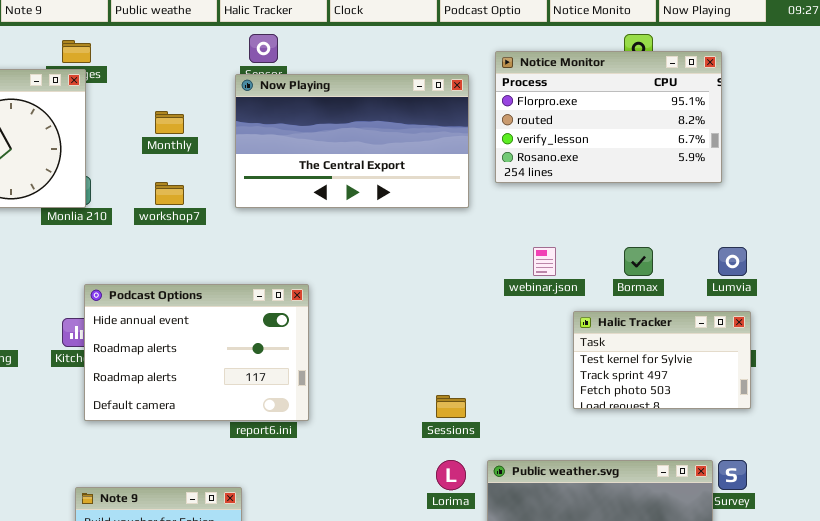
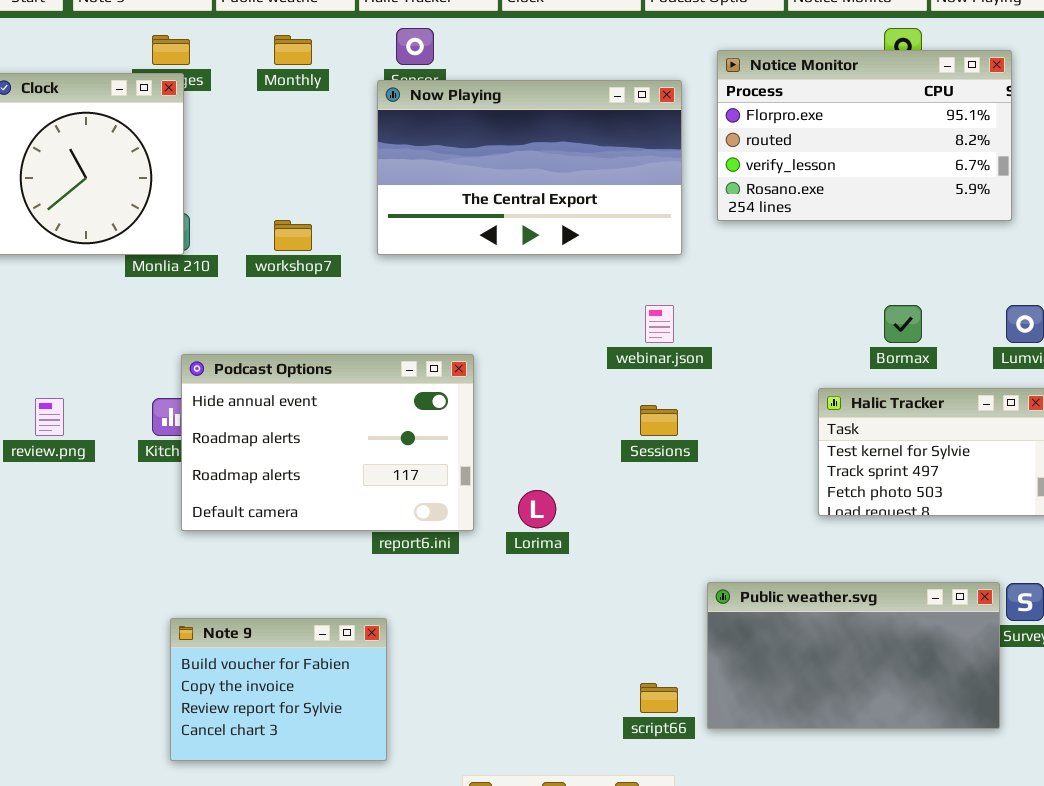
Monthly: [155,111,184,134] -> [274,35,312,65], moved
webinar.json: [533,247,556,276] -> [645,305,674,343], moved
Sessions: [436,395,466,418] -> [640,405,678,436], moved
Lorima: [436,460,466,490] -> [518,490,556,528], moved

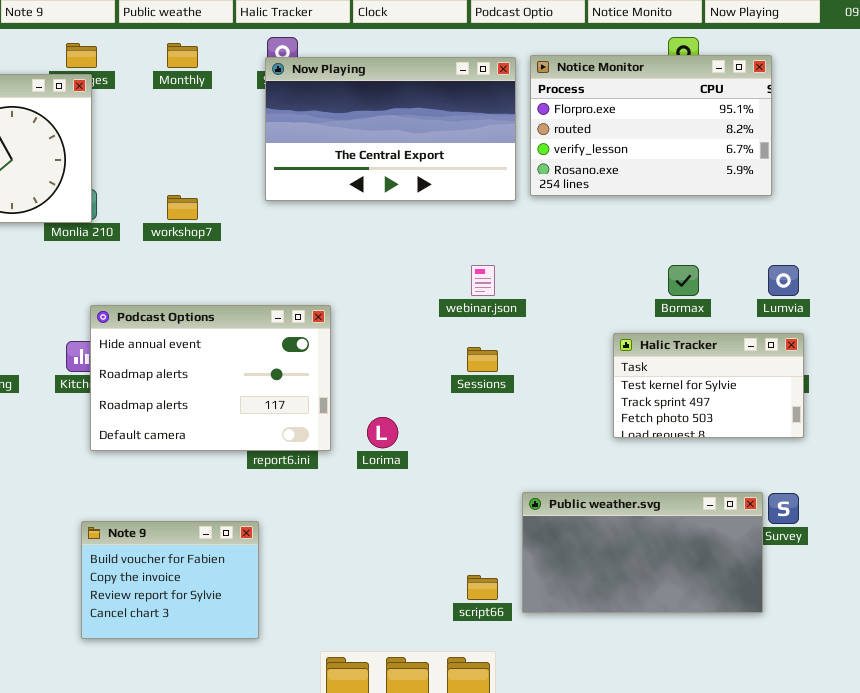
Now Playing: [377,80,682,255] -> [265,57,516,201], moved

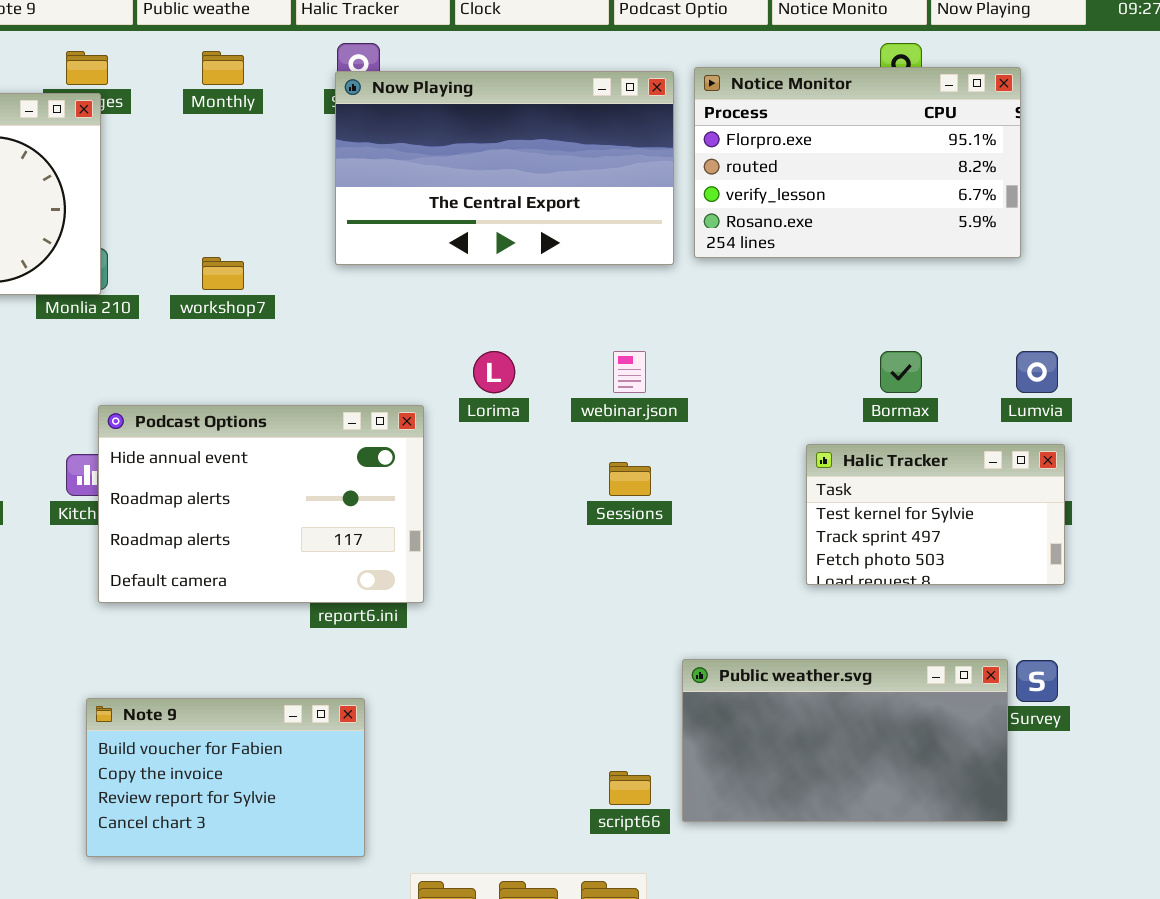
Lorima: [367,417,398,448] -> [473,351,515,393], moved
Note 9: [81,521,259,639] -> [86,698,365,857], resized

